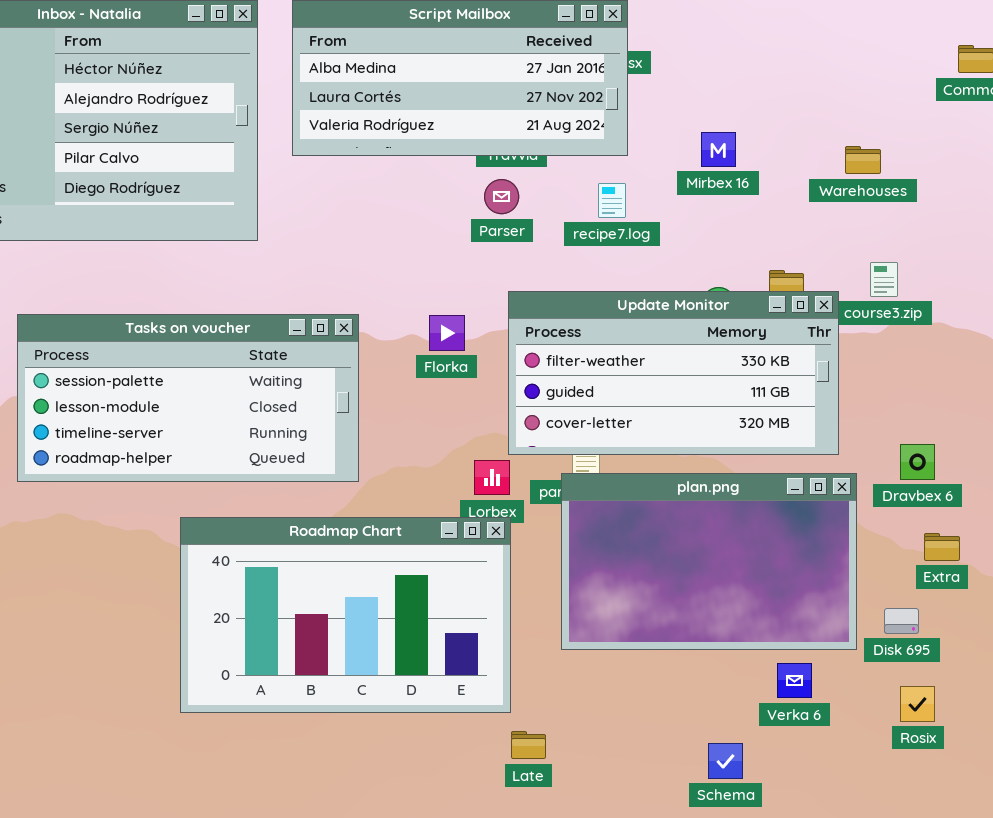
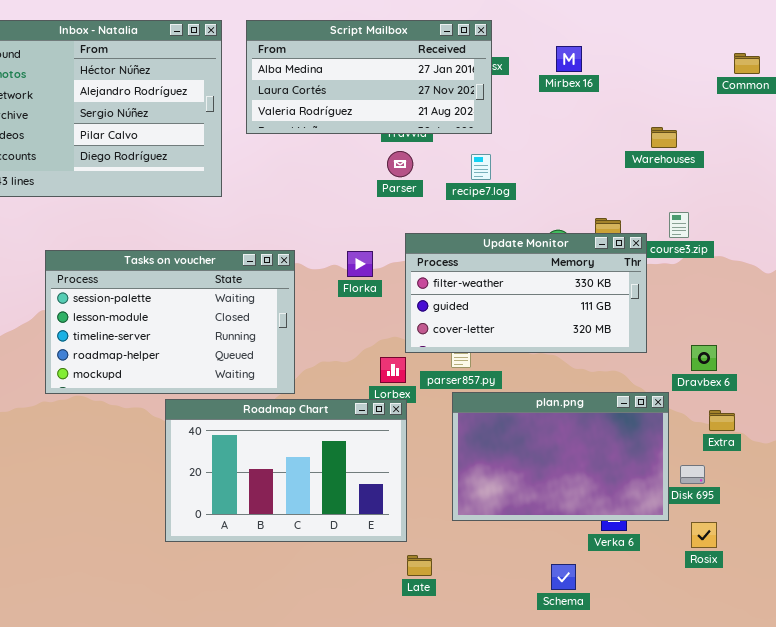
Mirbex 16: [701,132,736,167] -> [556,46,582,72], moved
Tasks on voucher: [17,314,359,482] -> [45,250,295,394], resized
plan.png: [561,473,857,650] -> [452,392,669,521], moved

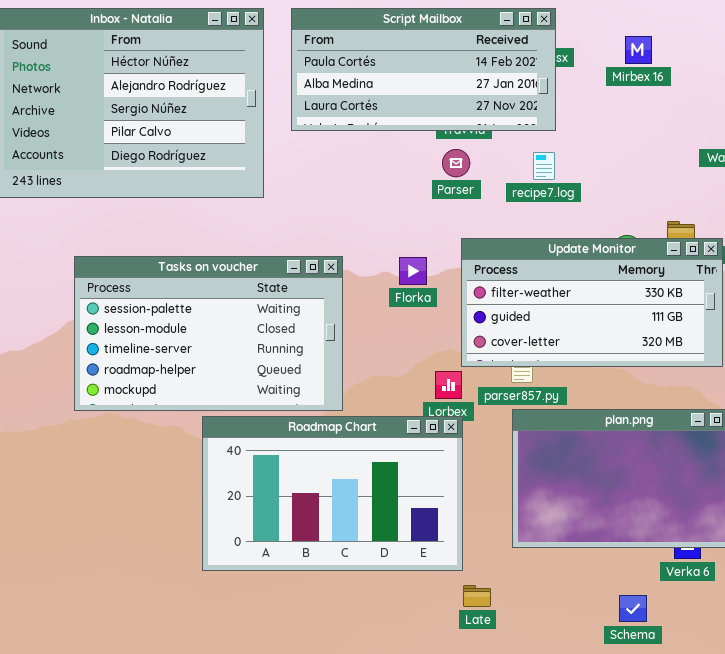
Script Mailbox: [246,20,492,134] -> [291,8,556,131], scrolled up 1 row

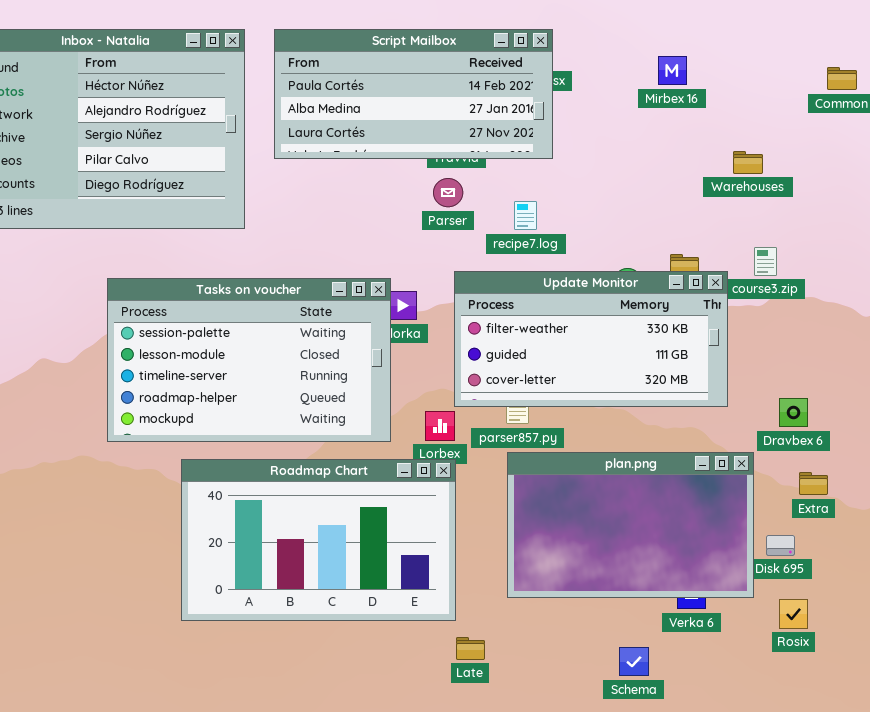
Mirbex 16: [625,36,652,64] -> [658,56,687,85], moved
recipe7.log: [533,152,555,180] -> [514,201,537,230], moved
Tasks on voucher: [74,256,343,411] -> [107,278,391,442], moved

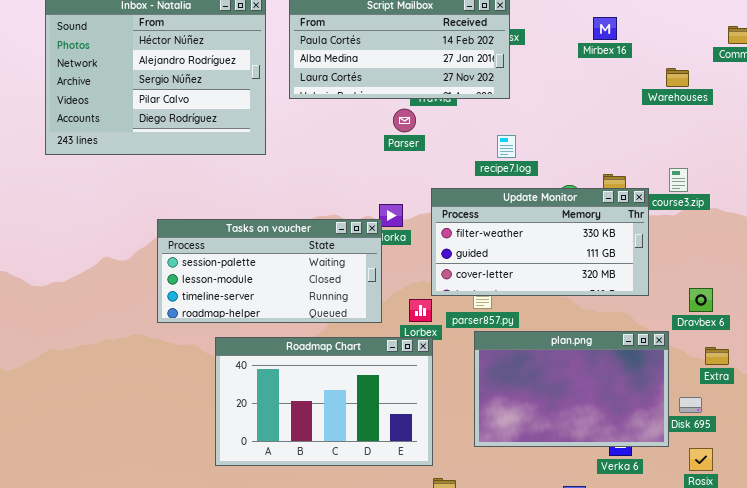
Warehouses: [733,151,763,174] -> [666,68,689,87], moved
Parser: [433,178,463,207] -> [393,109,416,132], moved
recipe7.log: [514,201,537,230] -> [497,135,516,158], moved
Tasks on voucher: [107,278,391,442] -> [157,219,382,323], resized

